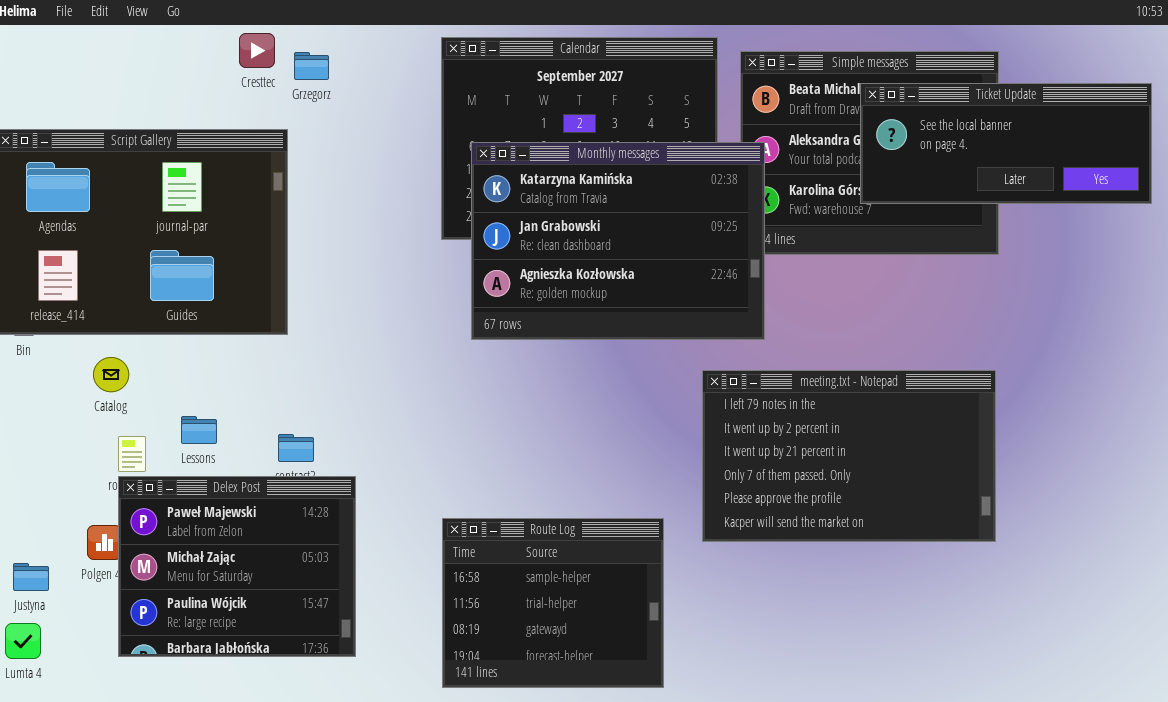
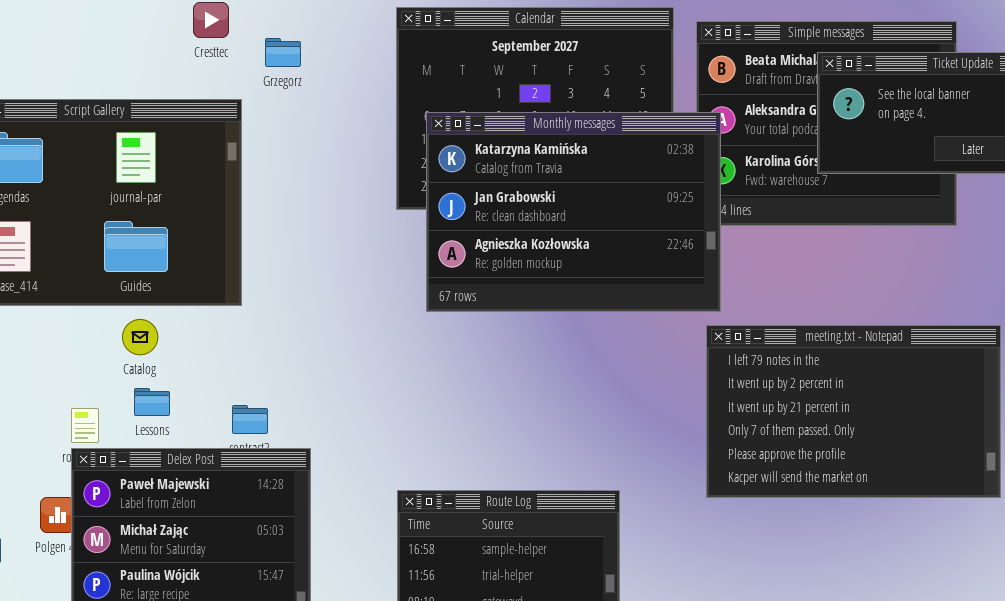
Grzegorz: [294,52,329,80] -> [265,38,301,67], moved
Catalog: [93,357,129,392] -> [122,319,158,355], moved
meeting.txt - Notepad: [702,370,996,542] -> [706,325,1001,498], moved

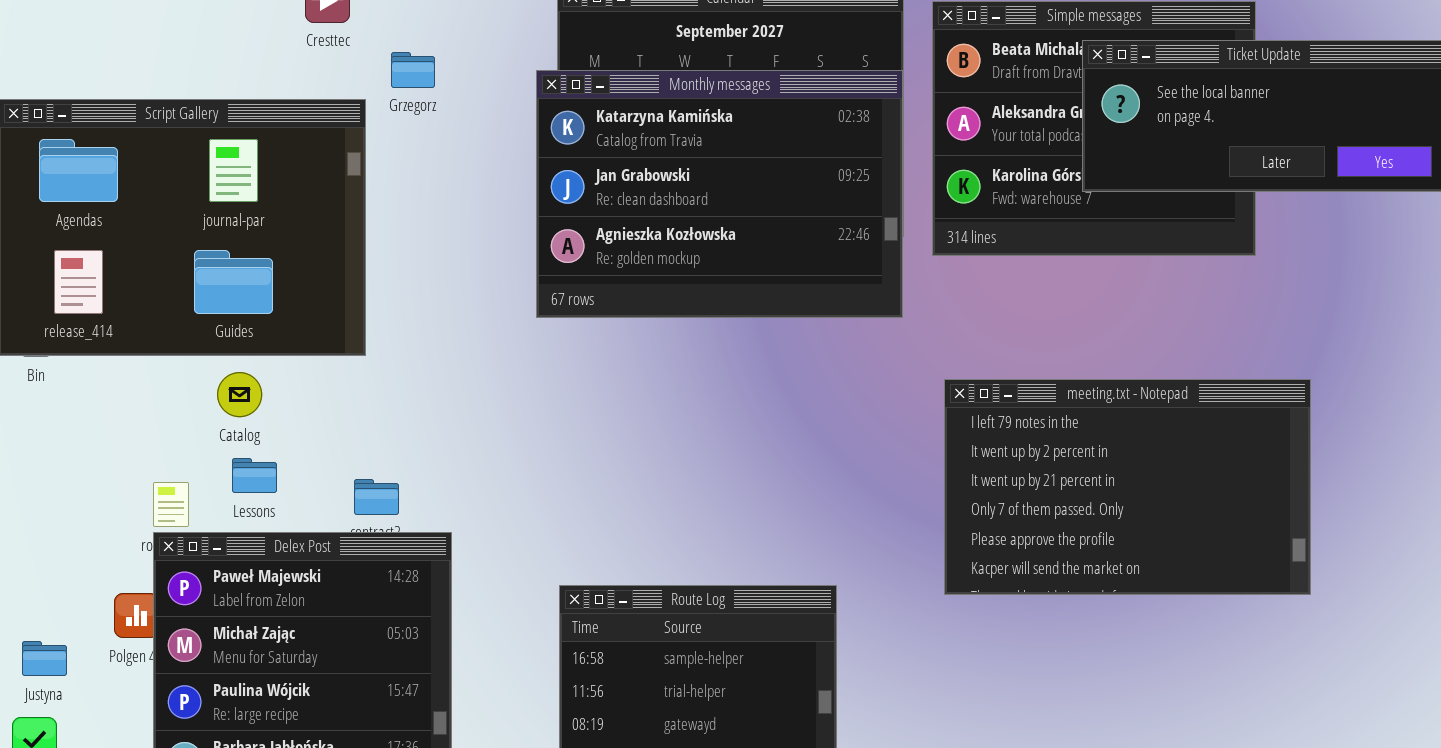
Grzegorz: [265,38,301,67] -> [391,52,435,88], moved
Monthly messages: [426,112,721,312] -> [536,70,903,318], moved

